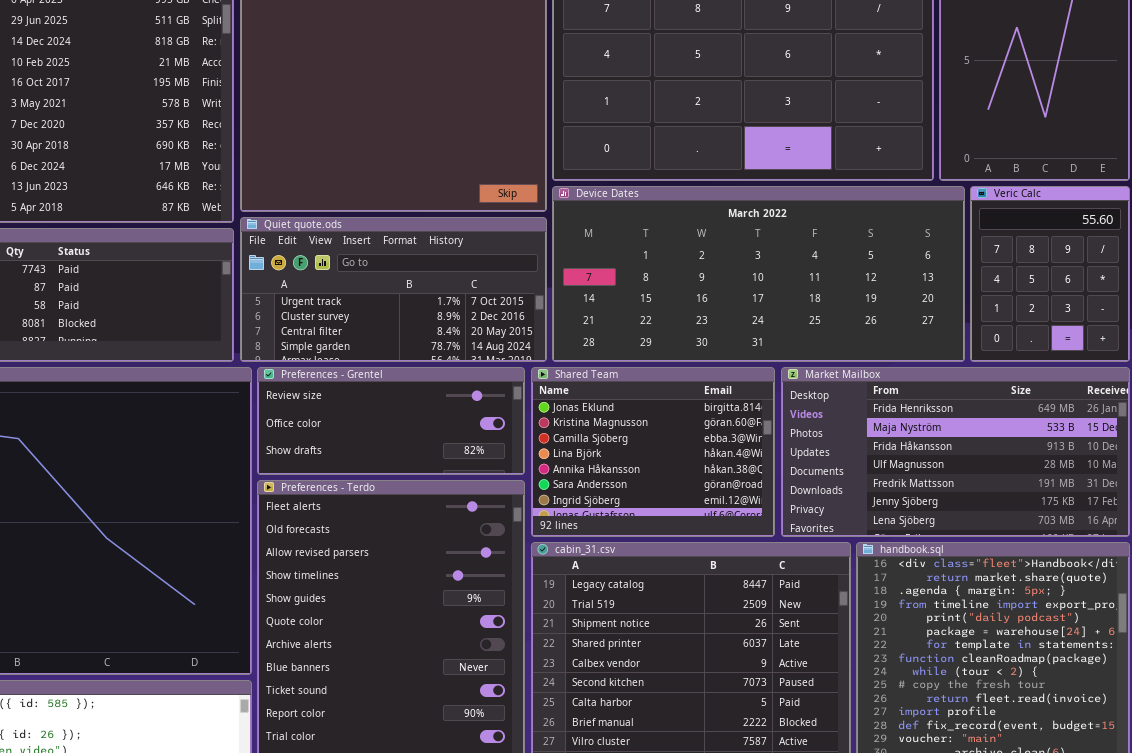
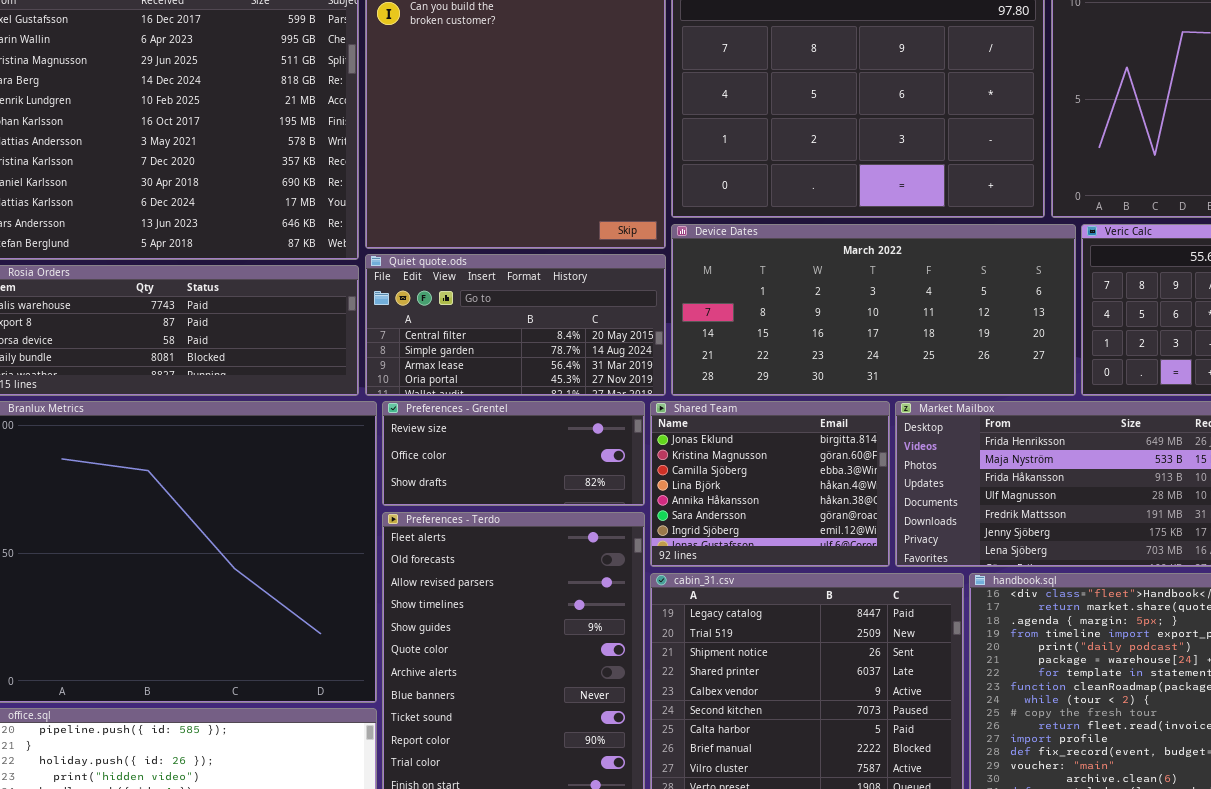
Quiet quote.ods: [240,217,547,362] -> [365,254,666,396], scrolled down 2 rows

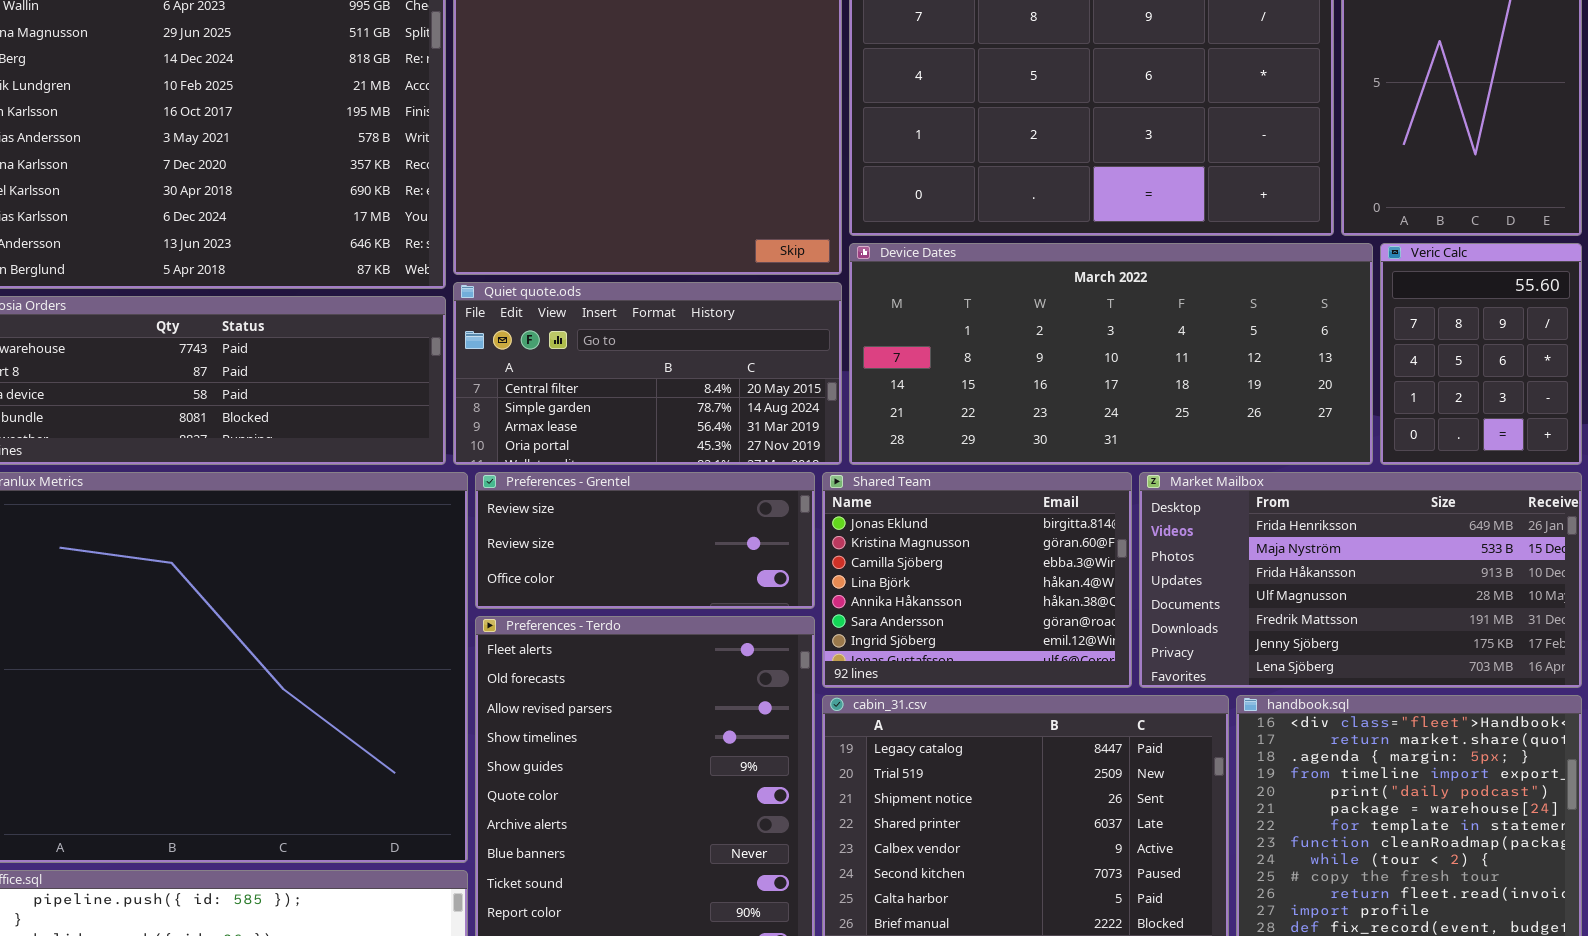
Preferences - Grentel: [382,401,645,506] -> [475,472,815,609], scrolled up 1 row

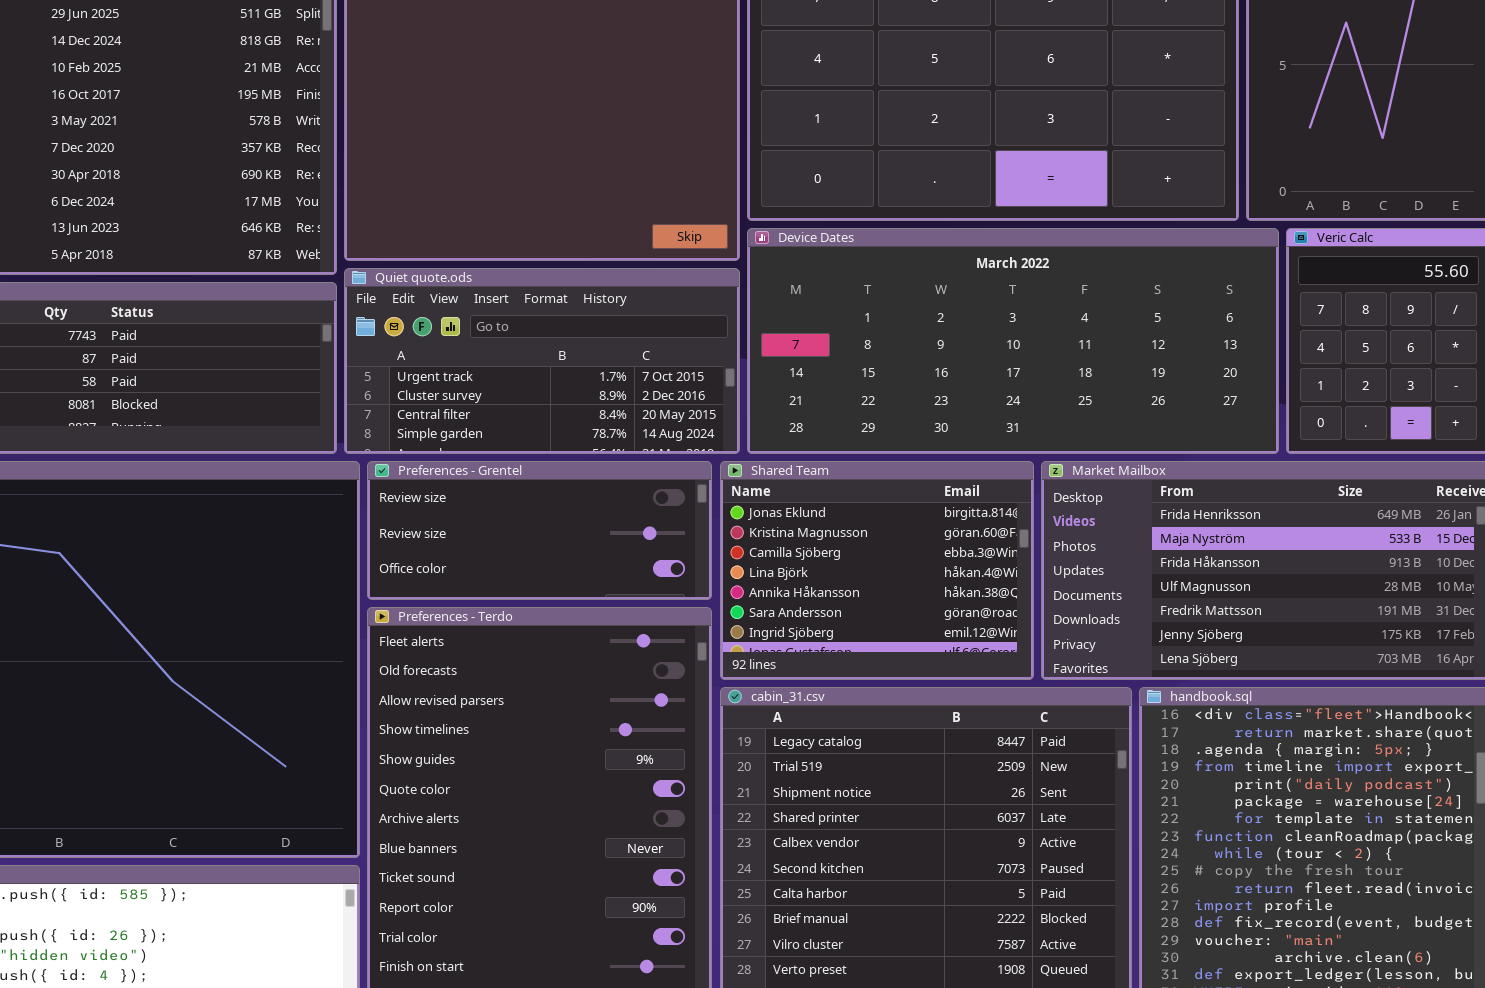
Quiet quote.ods: [453,282,842,465] -> [344,268,740,454], scrolled up 2 rows

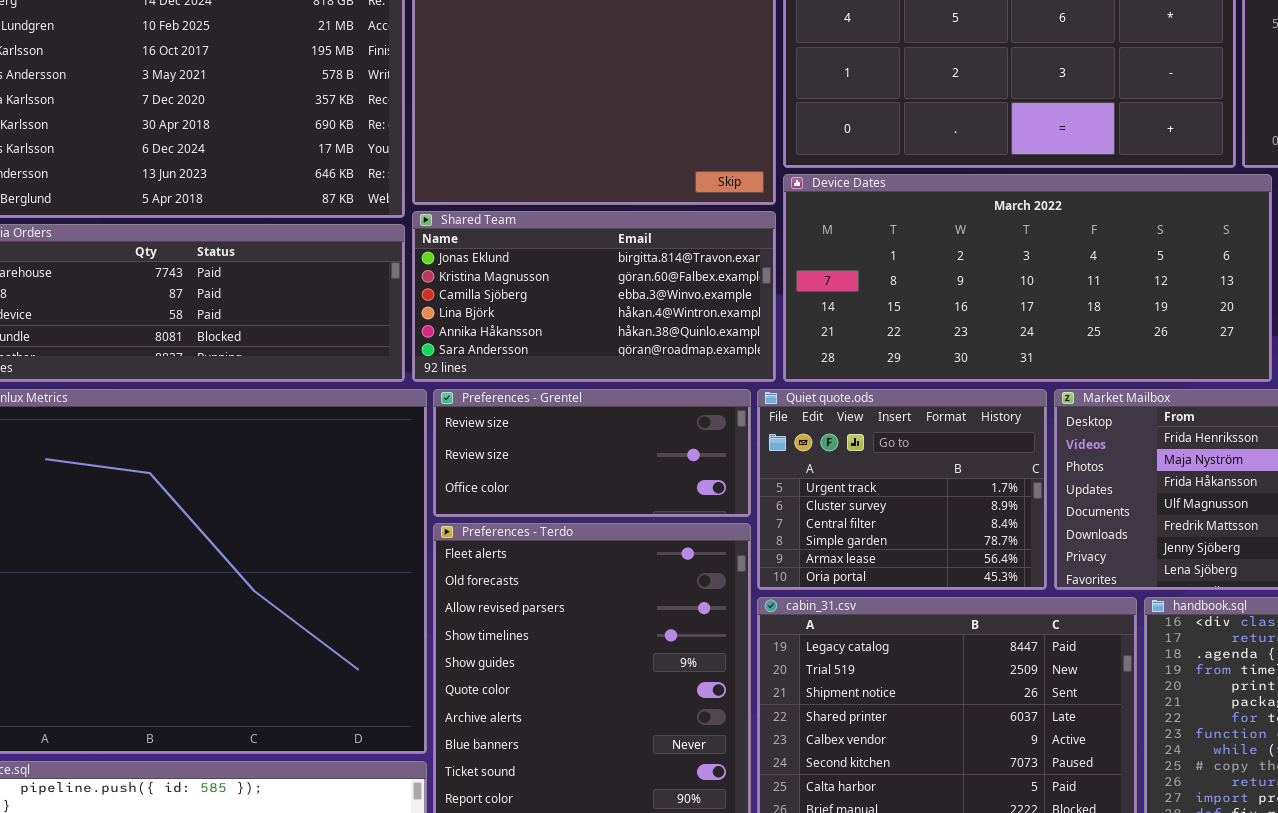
Quiet quote.ods: [344,268,740,454] -> [757,389,1047,590], moved, resized
Shared Team: [720,461,1034,680] -> [412,211,776,382], moved, resized

